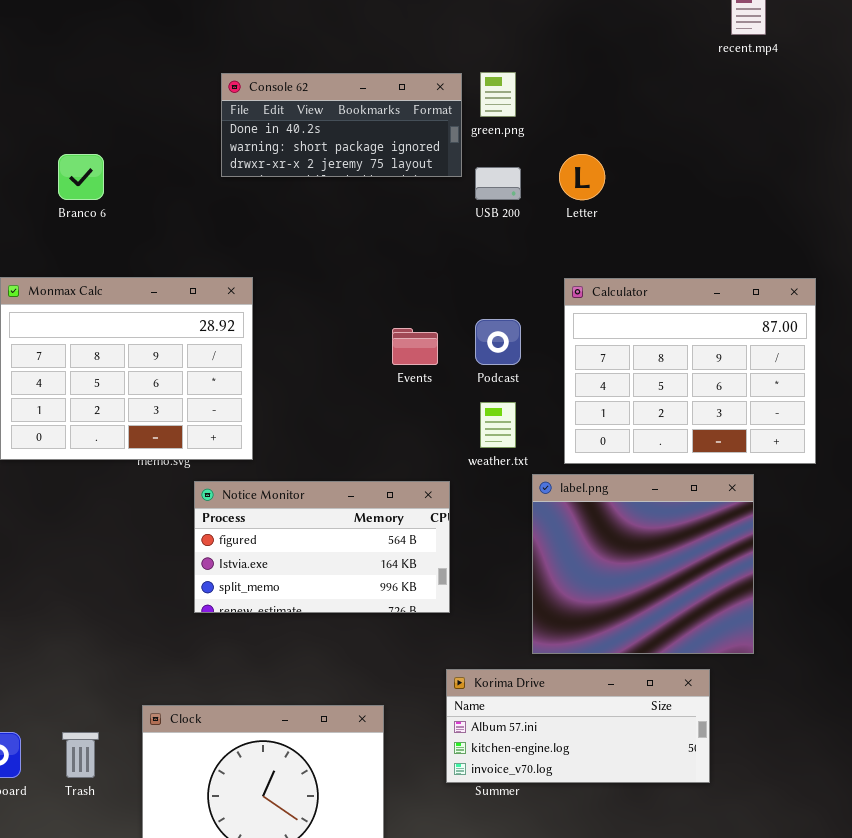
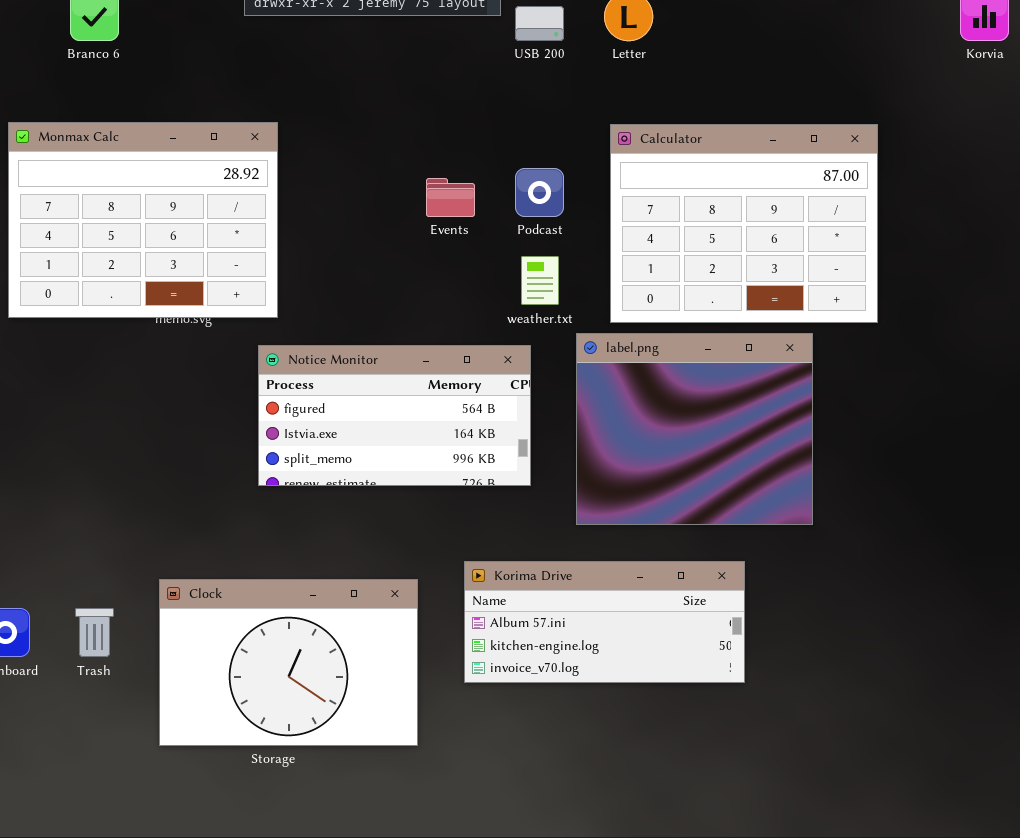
Notice Monitor: [194,481,450,613] -> [258,345,531,486], moved
Korima Drive: [446,669,710,783] -> [464,561,745,683], moved

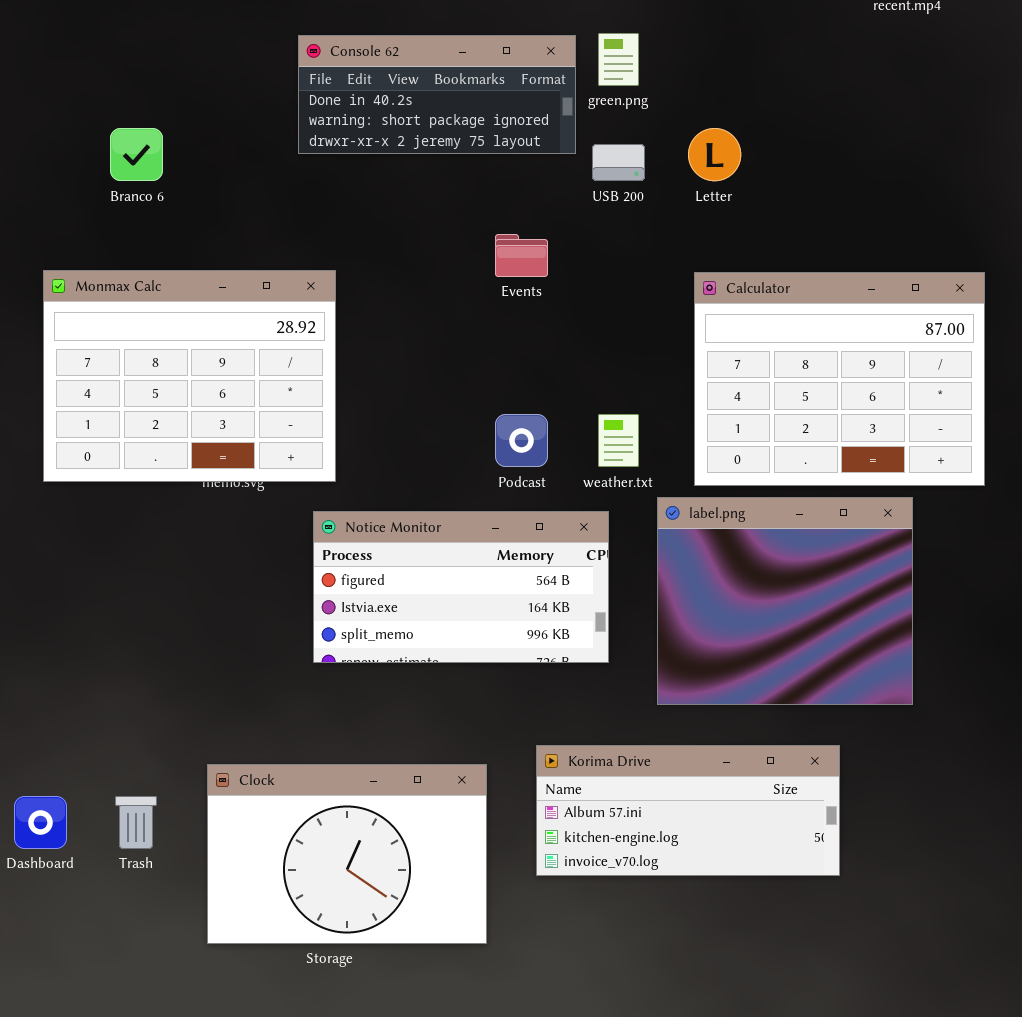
Podcast: [515,168,564,217] -> [495,414,548,467], moved
Events: [426,178,475,217] -> [495,234,548,277], moved

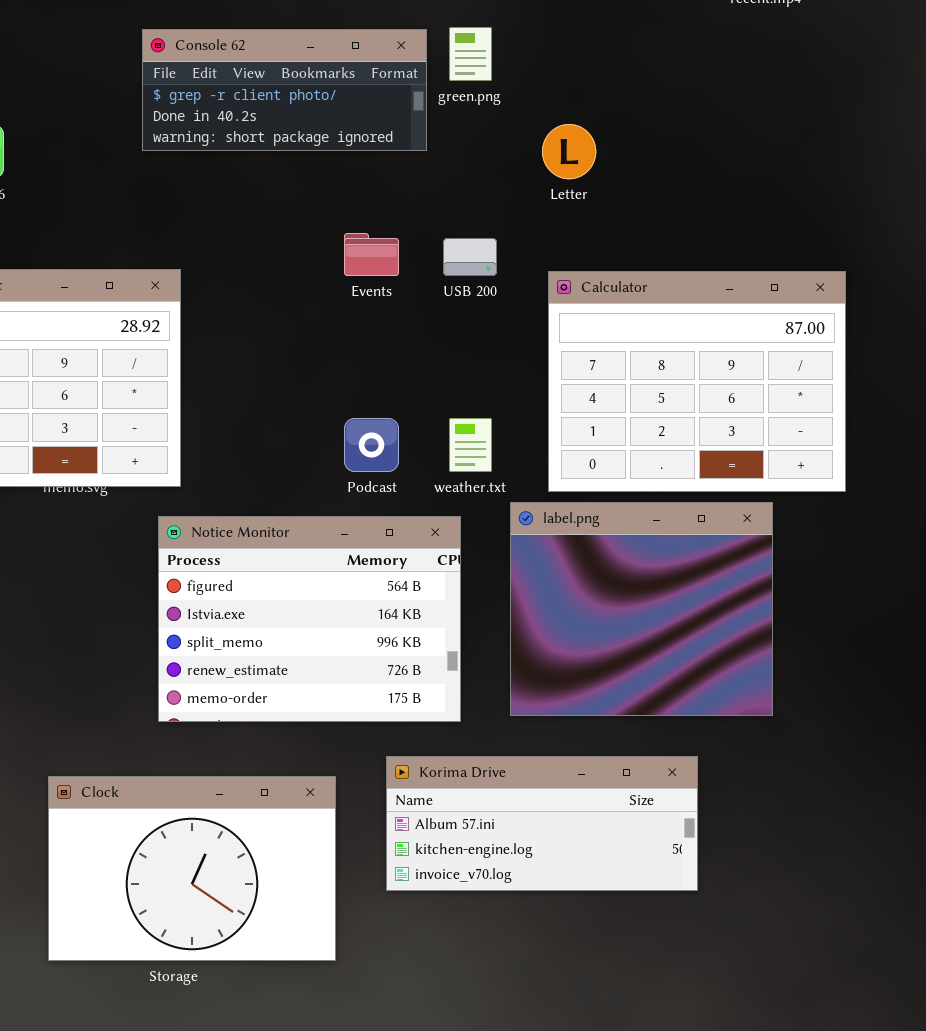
Console 62: [298,35,576,154] -> [142,29,427,151], scrolled up 1 row
USB 200: [592,144,645,181] -> [443,238,497,276], moved
Notice Monitor: [313,511,609,663] -> [158,516,461,722], resized

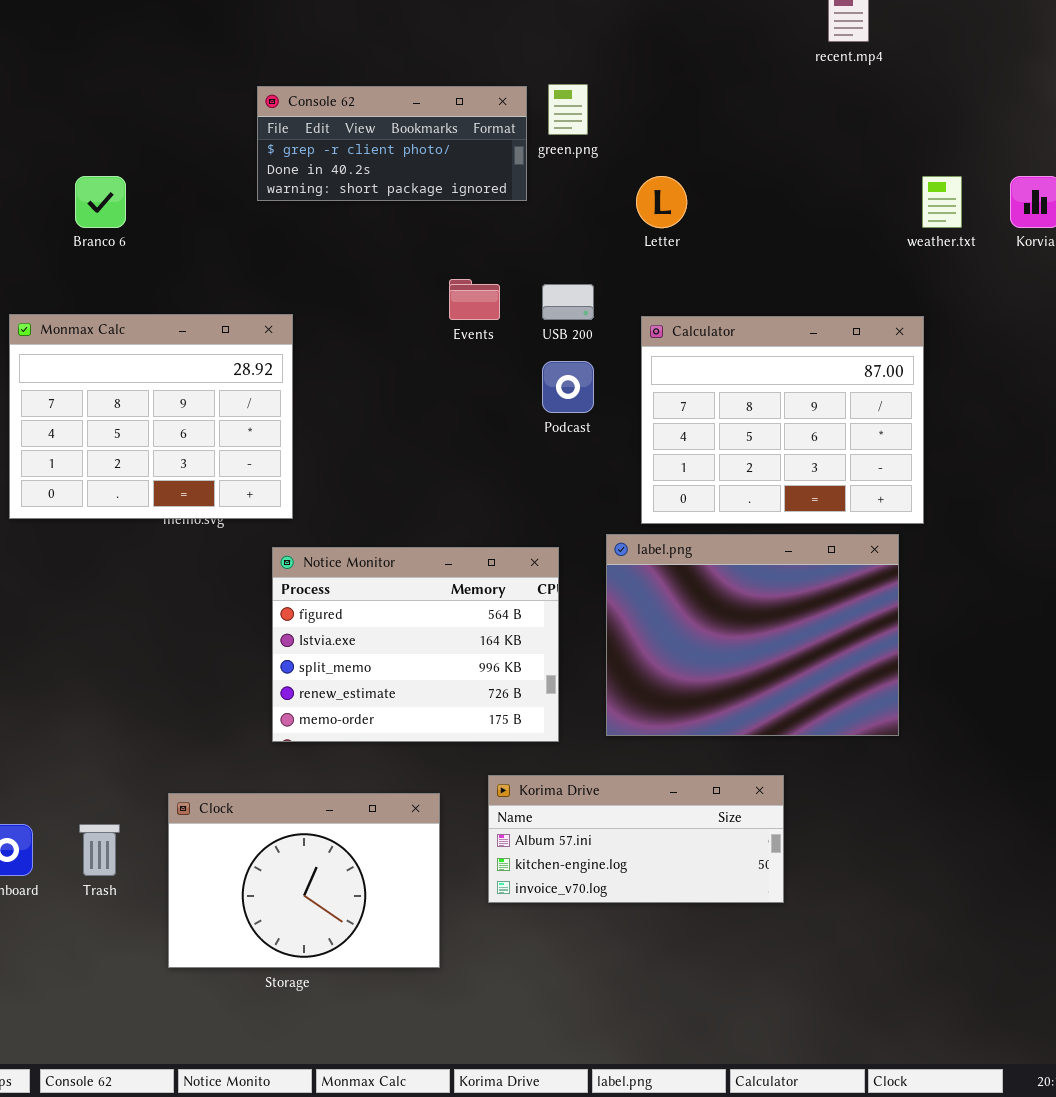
Podcast: [344,418,399,472] -> [542,361,594,413], moved
weather.txt: [449,418,492,472] -> [922,176,962,228], moved
label.png: [510,502,773,716] -> [606,534,899,736], resized

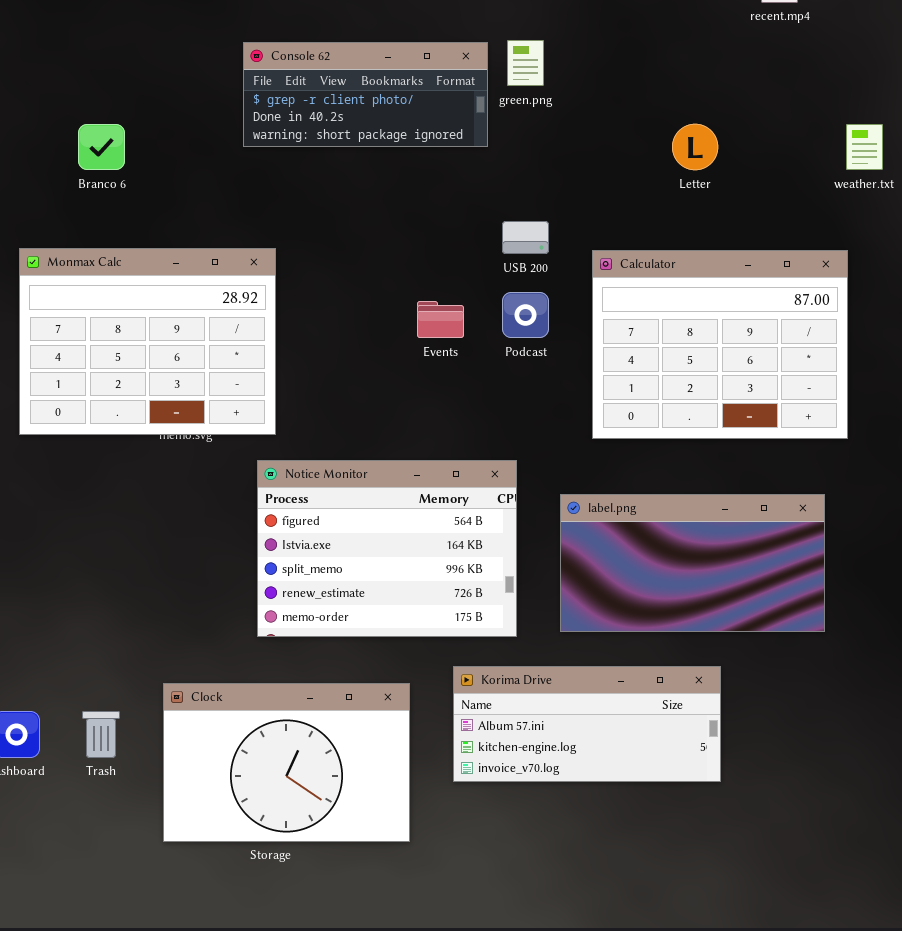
Letter: [636,176,687,228] -> [672,124,718,170], moved
Events: [449,279,500,320] -> [417,301,464,338], moved
label.png: [606,534,899,736] -> [560,494,825,632], resized

